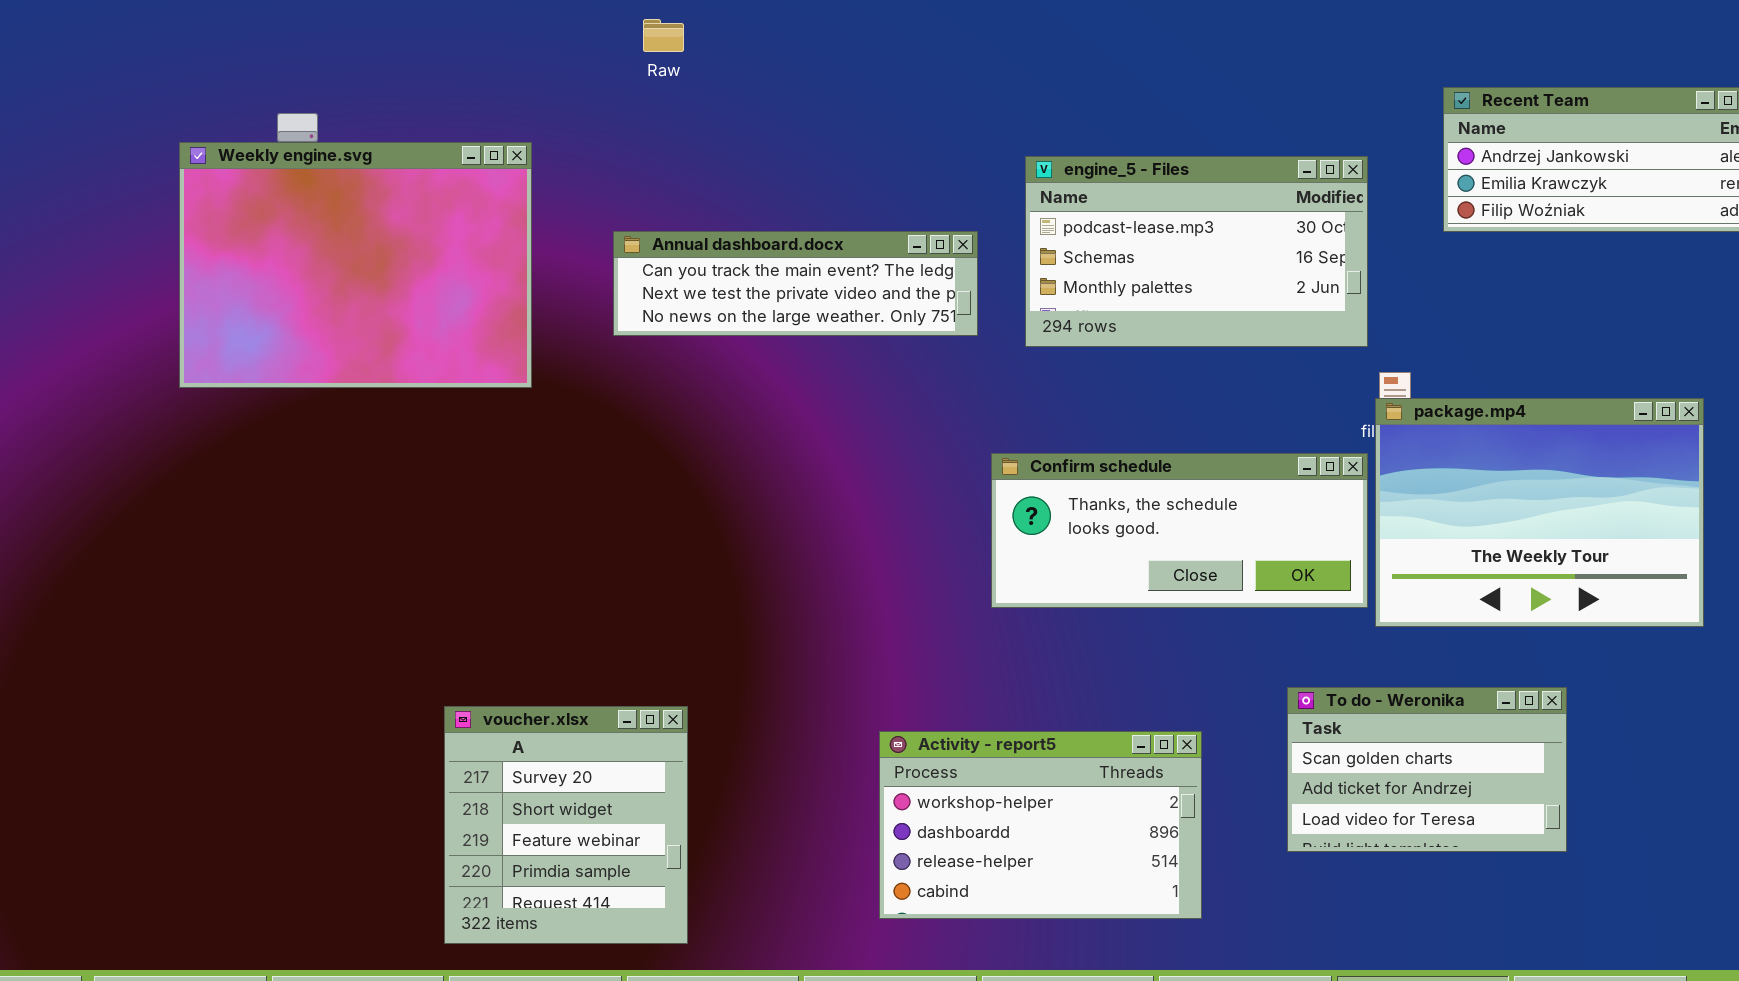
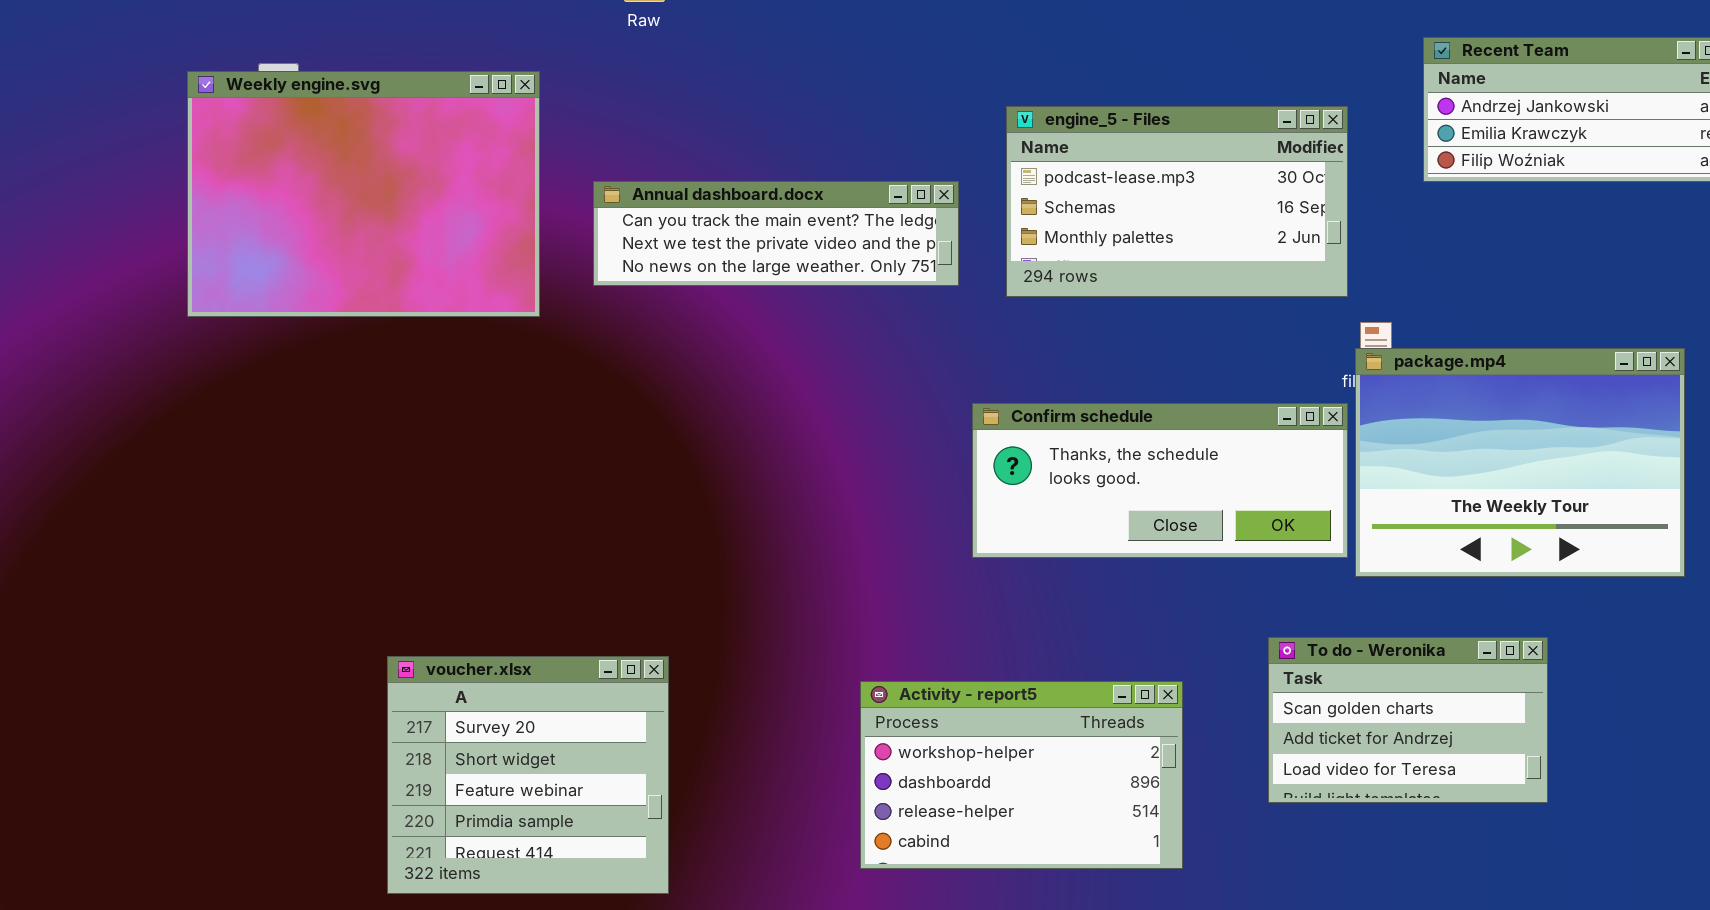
Weekly engine.svg: [179,142,532,388] -> [187,71,540,317], moved
voucher.xlsx: [444,706,688,944] -> [387,656,669,894], resized

